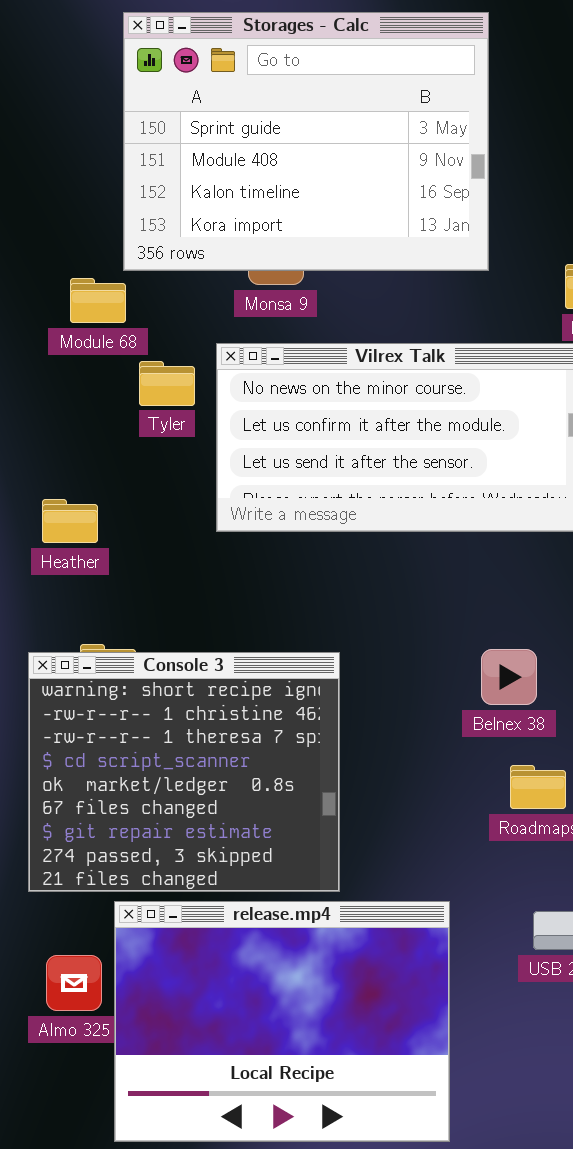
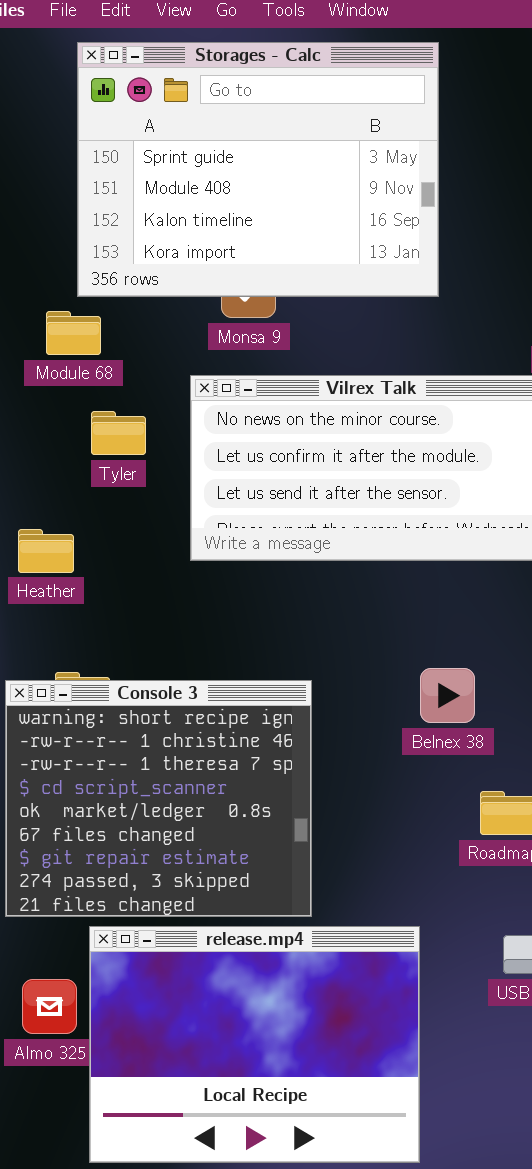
Storages - Calc: [123,12,489,271] -> [77,42,439,297], moved
Tyler: [139,361,195,406] -> [91,411,146,455], moved
Belnex 38: [481,649,537,705] -> [420,668,475,723], moved

